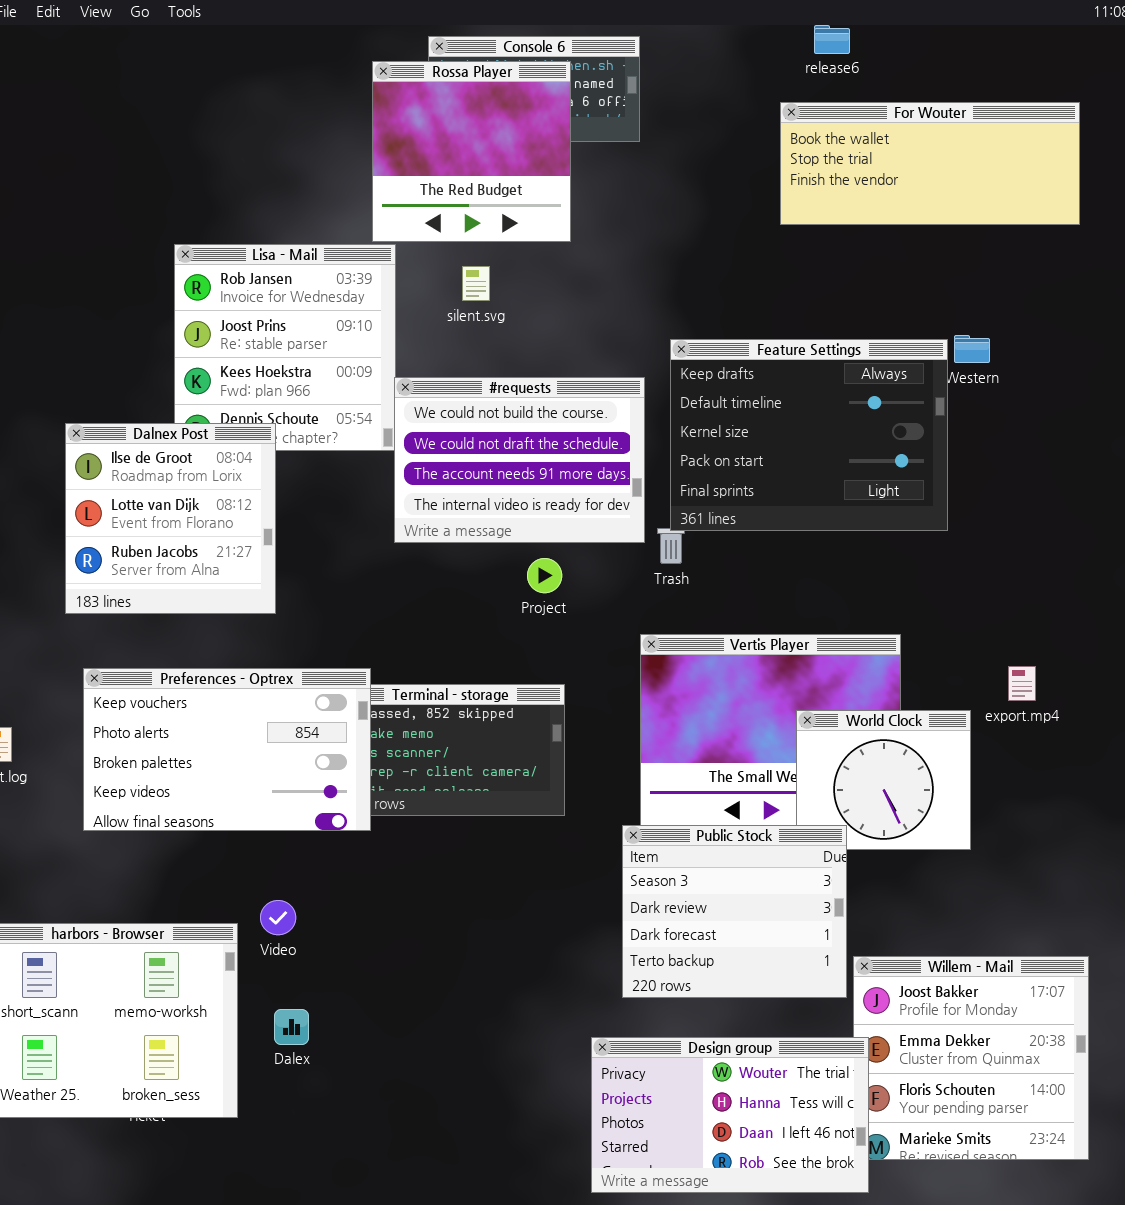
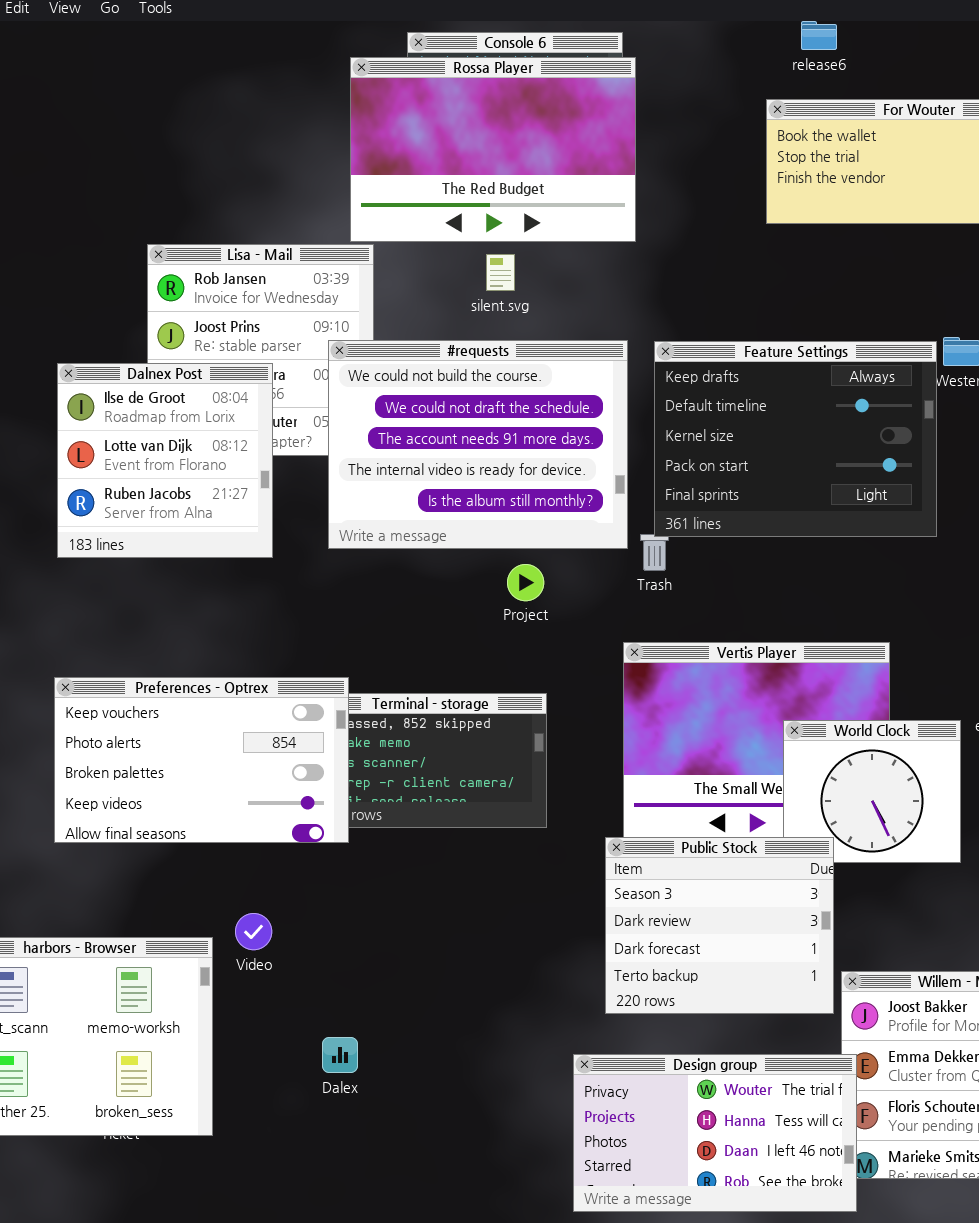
Rossa Player: [372,61,571,242] -> [350,57,636,242], resized
silent.svg: [462,266,490,301] -> [486,254,515,291], moved
#requests: [394,377,645,543] -> [328,340,628,549], resized
Dalnex Post: [65,423,276,614] -> [57,363,273,558], moved
Dalex: [274,1009,309,1045] -> [322,1037,358,1073], moved

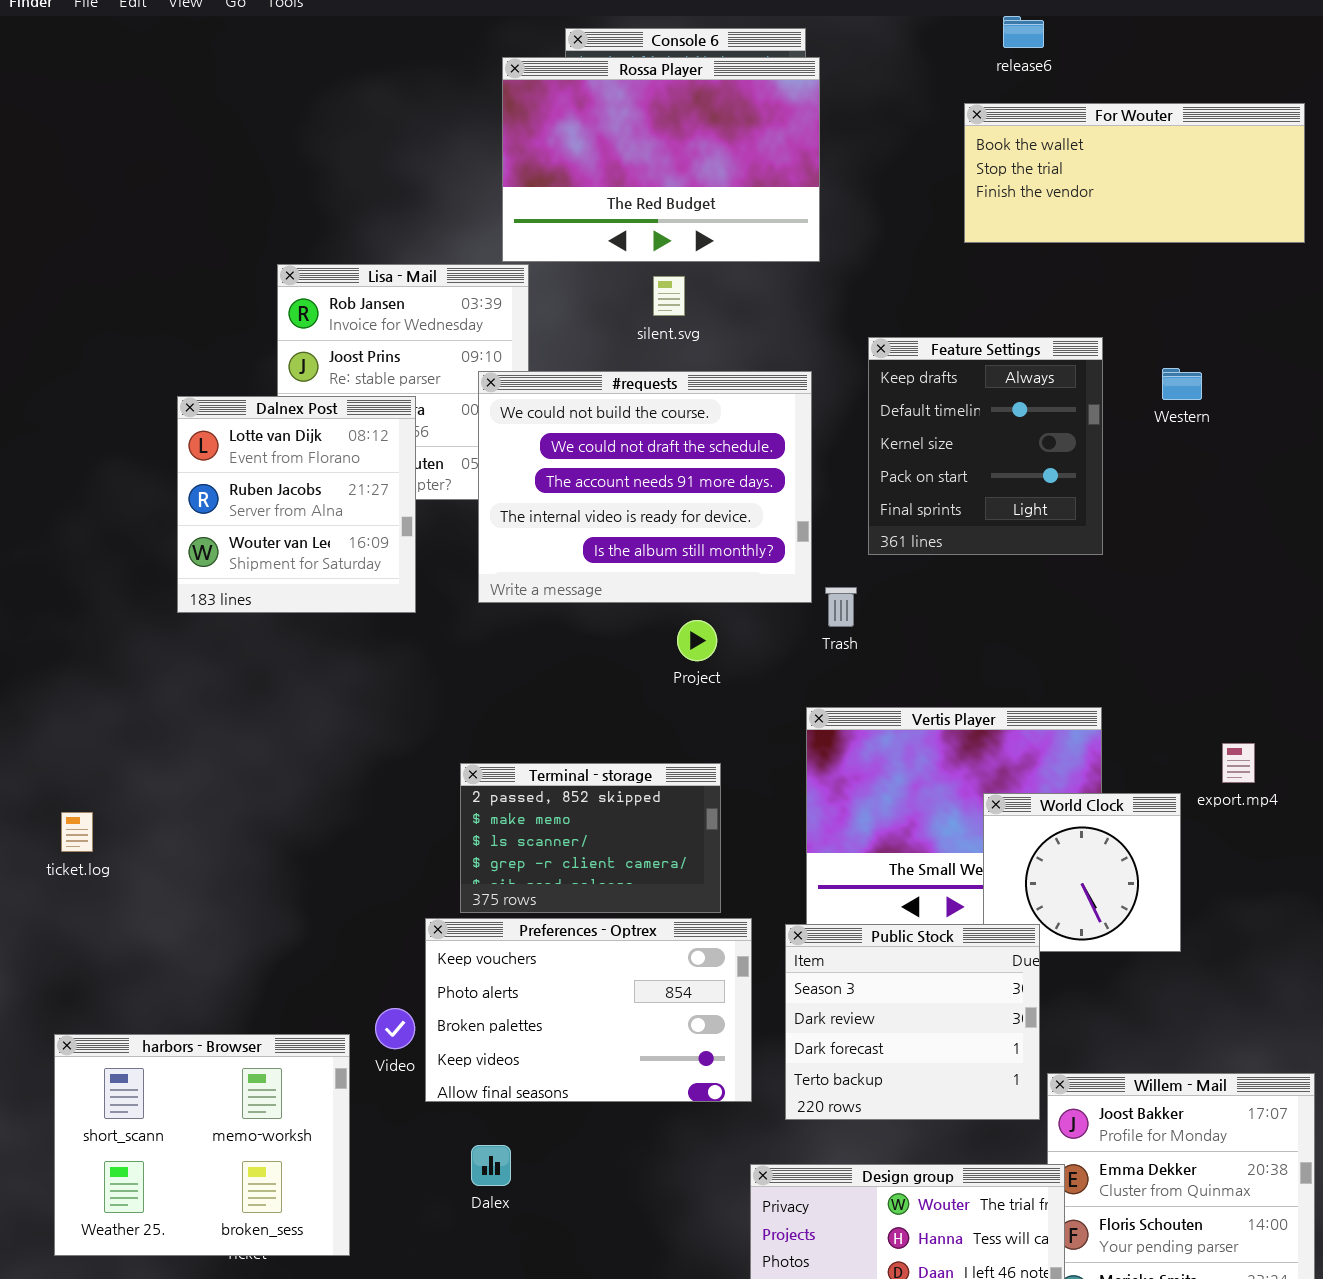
Feature Settings: [654,341,937,537] -> [868,337,1103,555], moved, resized
Dalnex Post: [57,363,273,558] -> [177,396,416,613], scrolled down 1 row
Preferences - Optrex: [54,677,349,843] -> [425,918,752,1102], moved

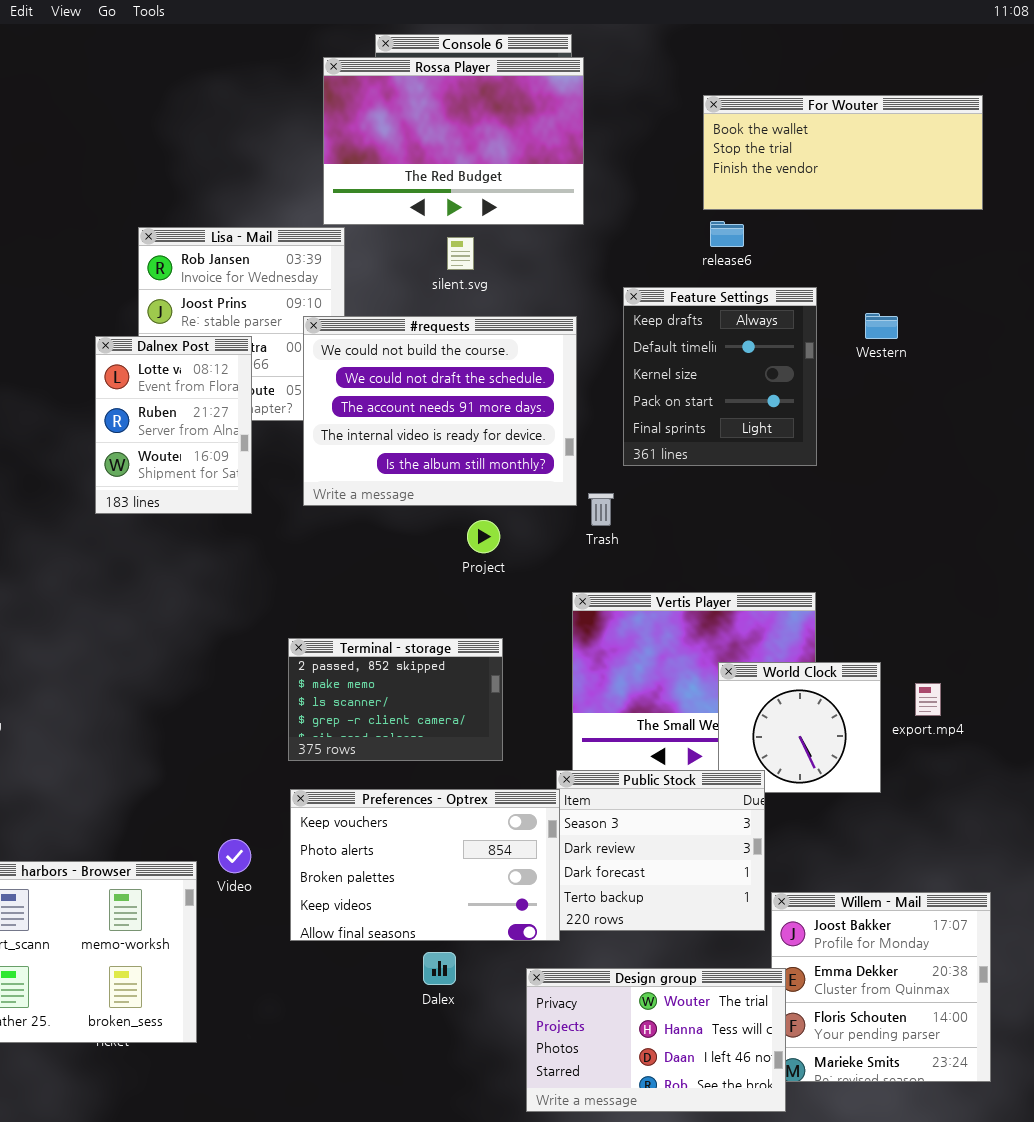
release6: [1003,16,1044,48] -> [710,221,744,247], moved
Dalnex Post: [177,396,416,613] -> [95,336,252,514], resized
export.mp4: [1222,743,1255,783] -> [915,683,941,716], moved
Preferences - Optrex: [425,918,752,1102] -> [290,789,560,941], moved
Dalex: [471,1145,511,1186] -> [423,952,456,985], moved

